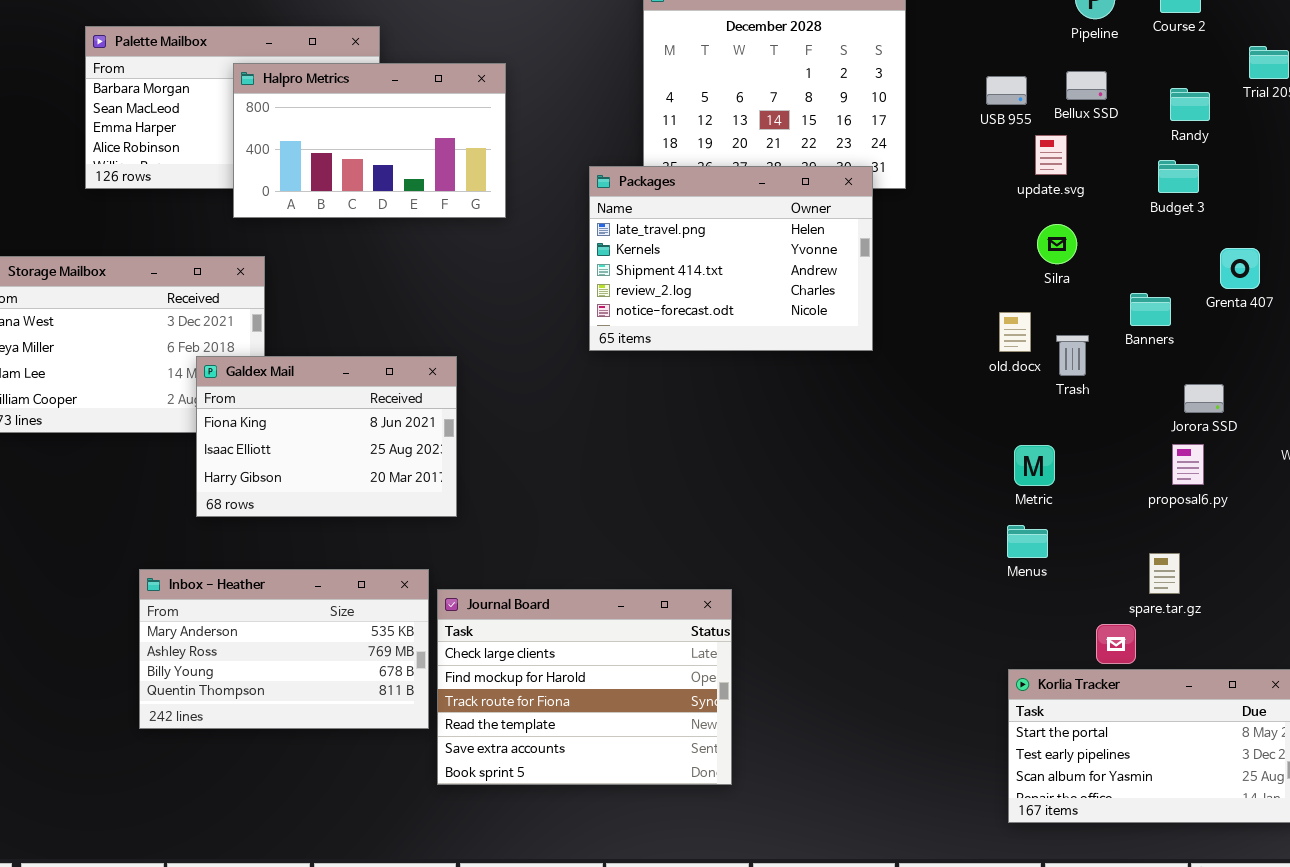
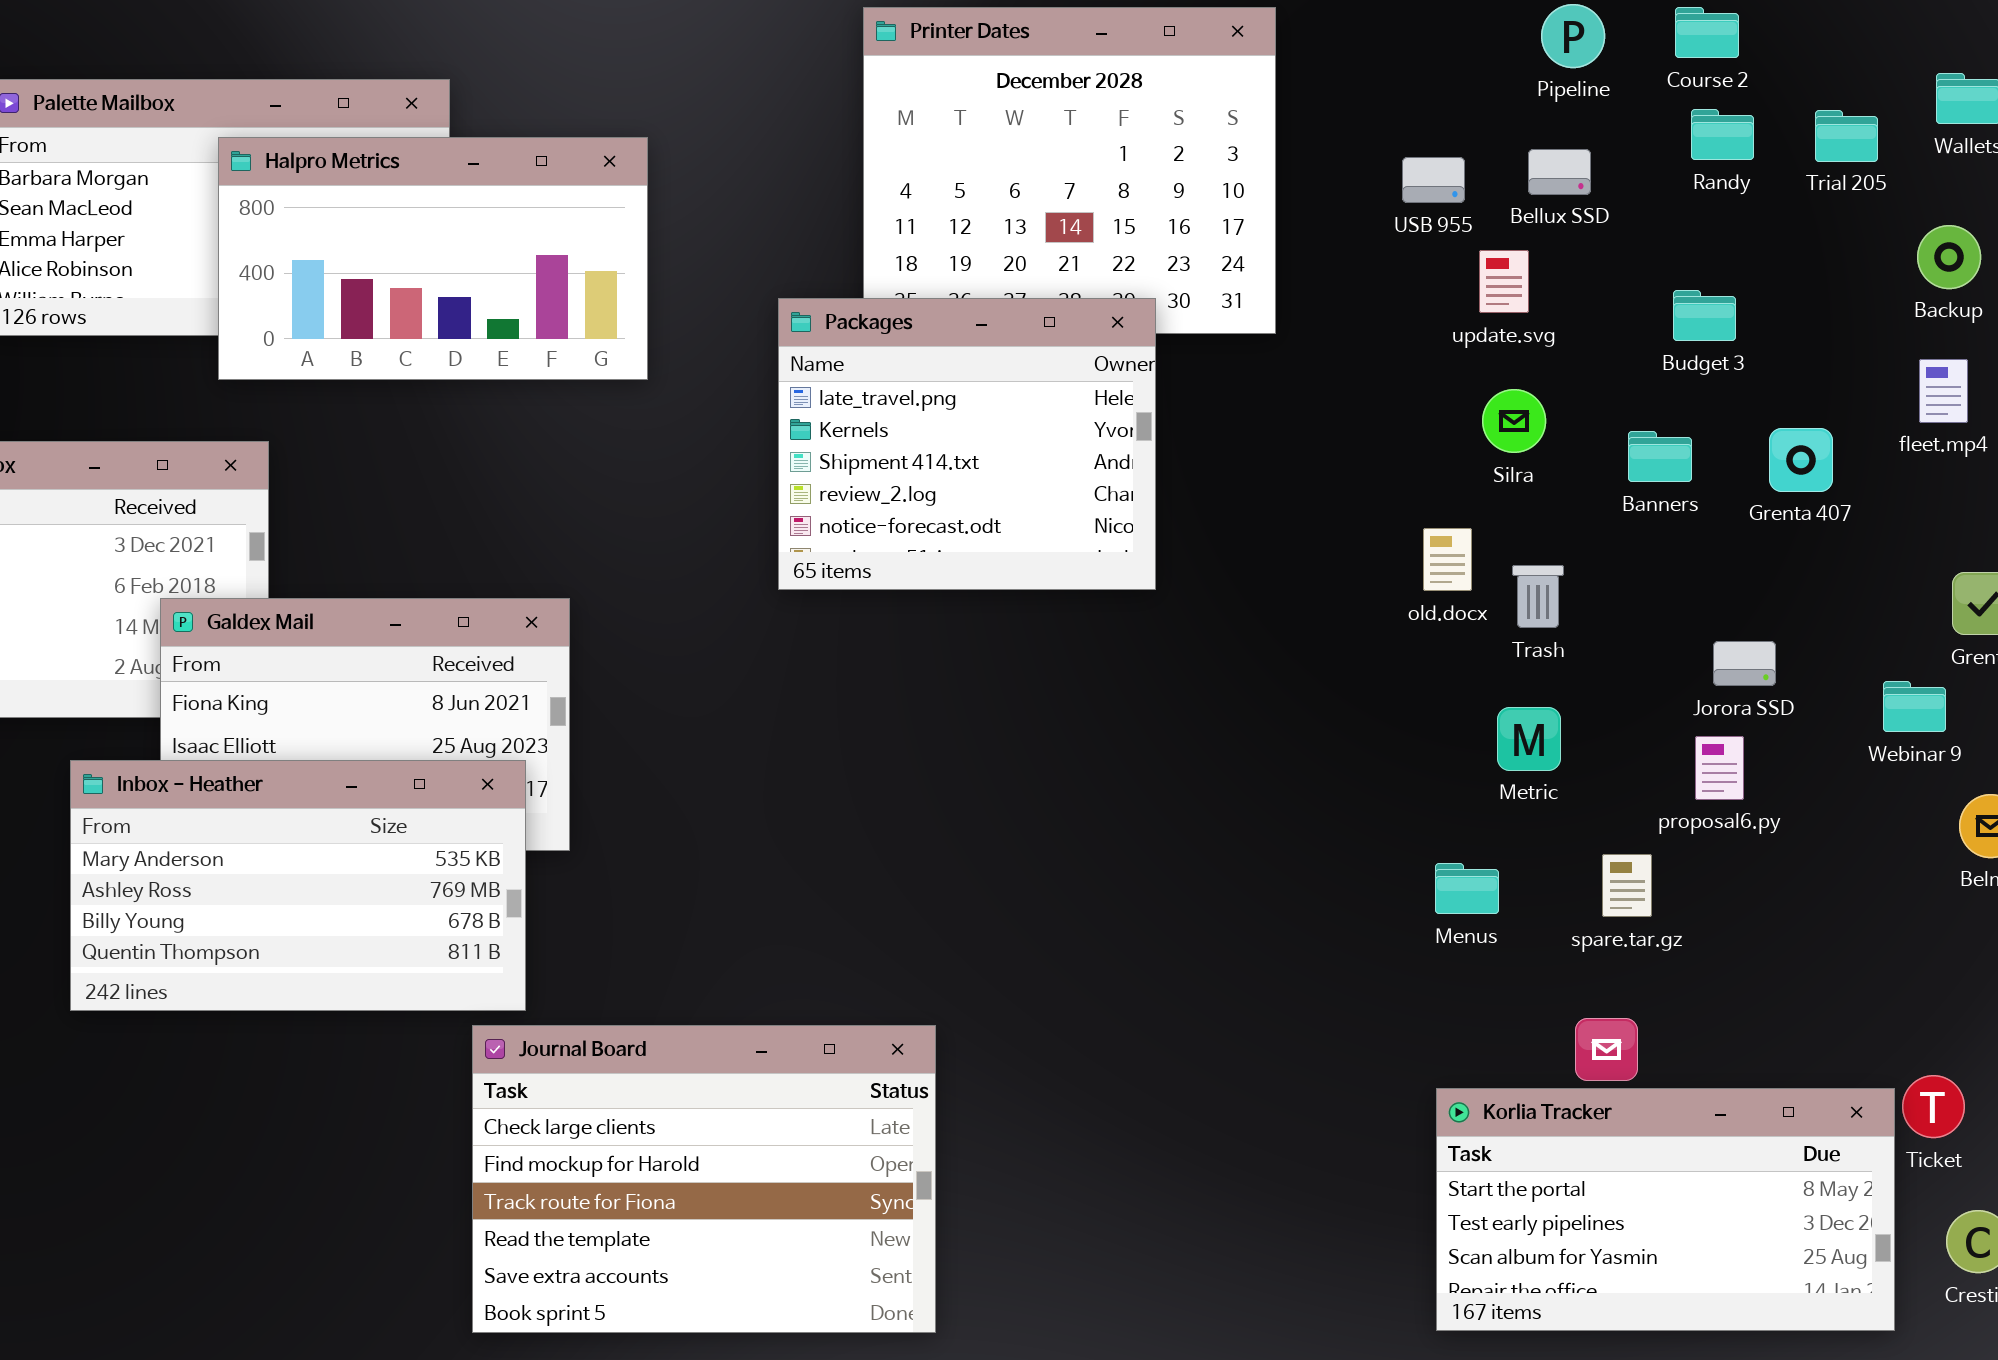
Randy: [1170,88,1210,121] -> [1691,109,1754,160], moved
Packages: [589,166,873,351] -> [778,298,1156,590], resized
Banners: [1130,293,1171,326] -> [1628,431,1692,482], moved
Metric: [1014,445,1055,486] -> [1497,707,1561,771], moved
spare.tar.gz: [1149,553,1180,594] -> [1602,854,1652,917], moved
Inbox - Heather: [139,569,429,729] -> [70,760,526,1011], moved
Journal Board: [437,589,732,785] -> [472,1025,936,1333], moved

